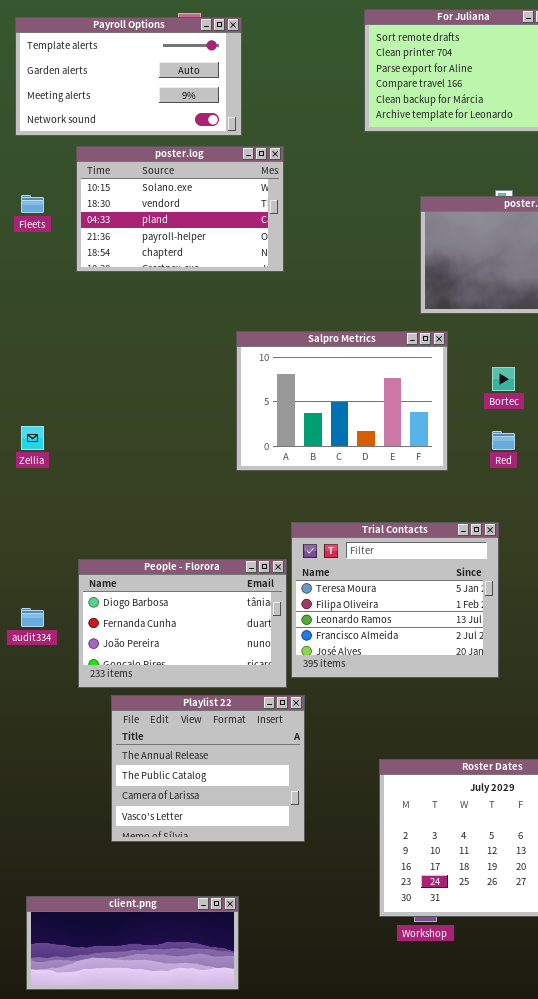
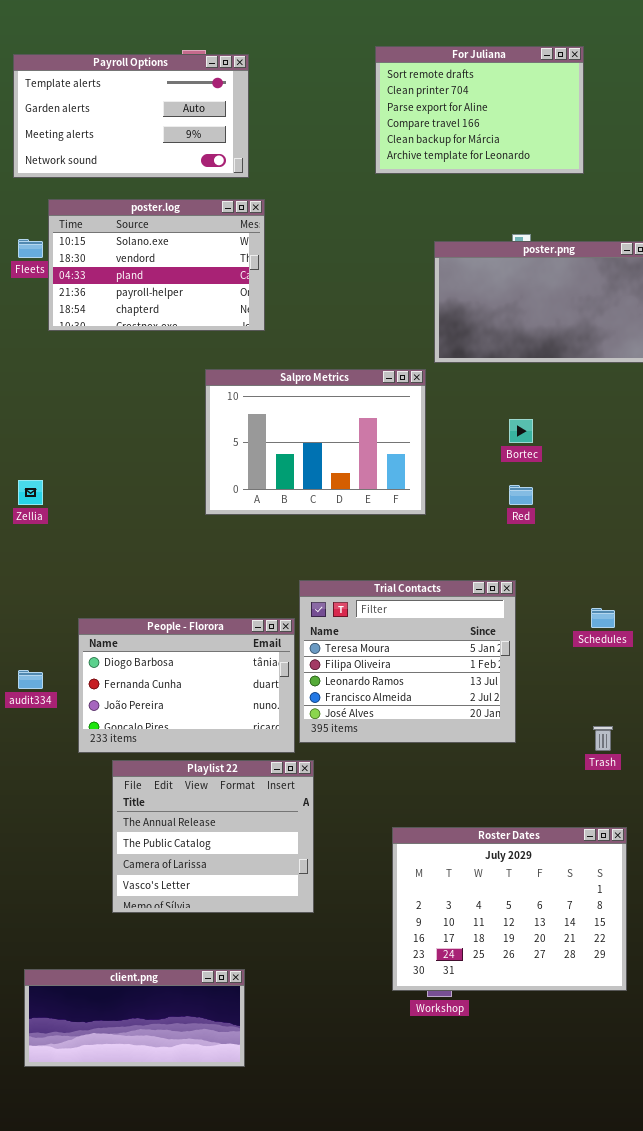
poster.log: [76,146,284,272] -> [48,199,265,331], moved
Salpro Metrics: [236,331,448,471] -> [205,369,426,515], moved

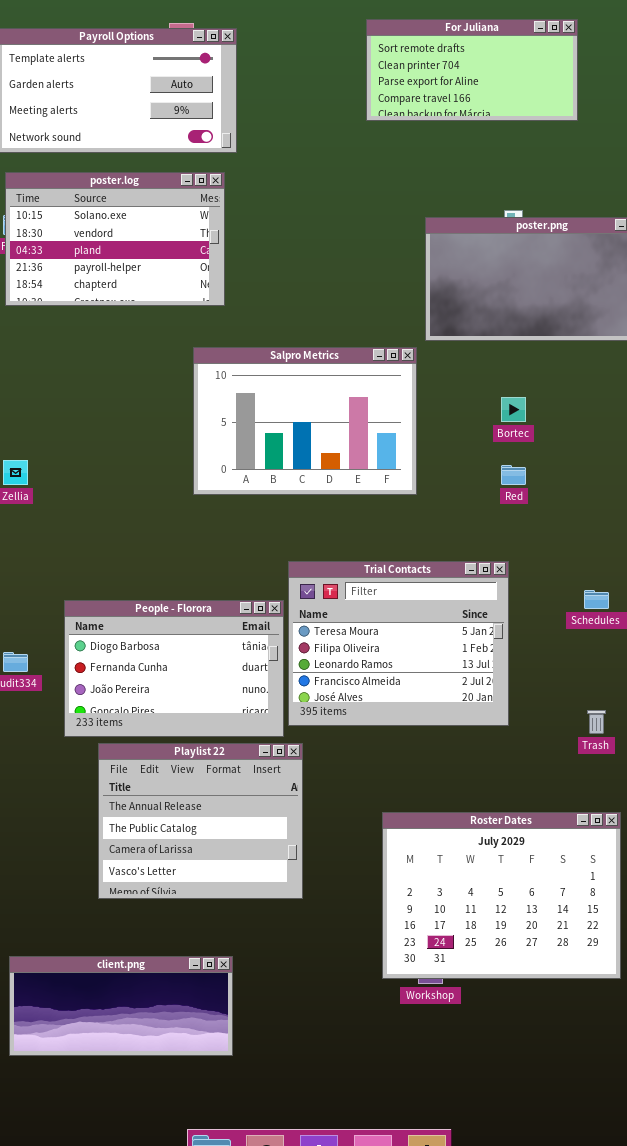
For Juliana: [375,46,584,174] -> [366,19,578,121], resized
poster.log: [48,199,265,331] -> [5,172,225,306], moved

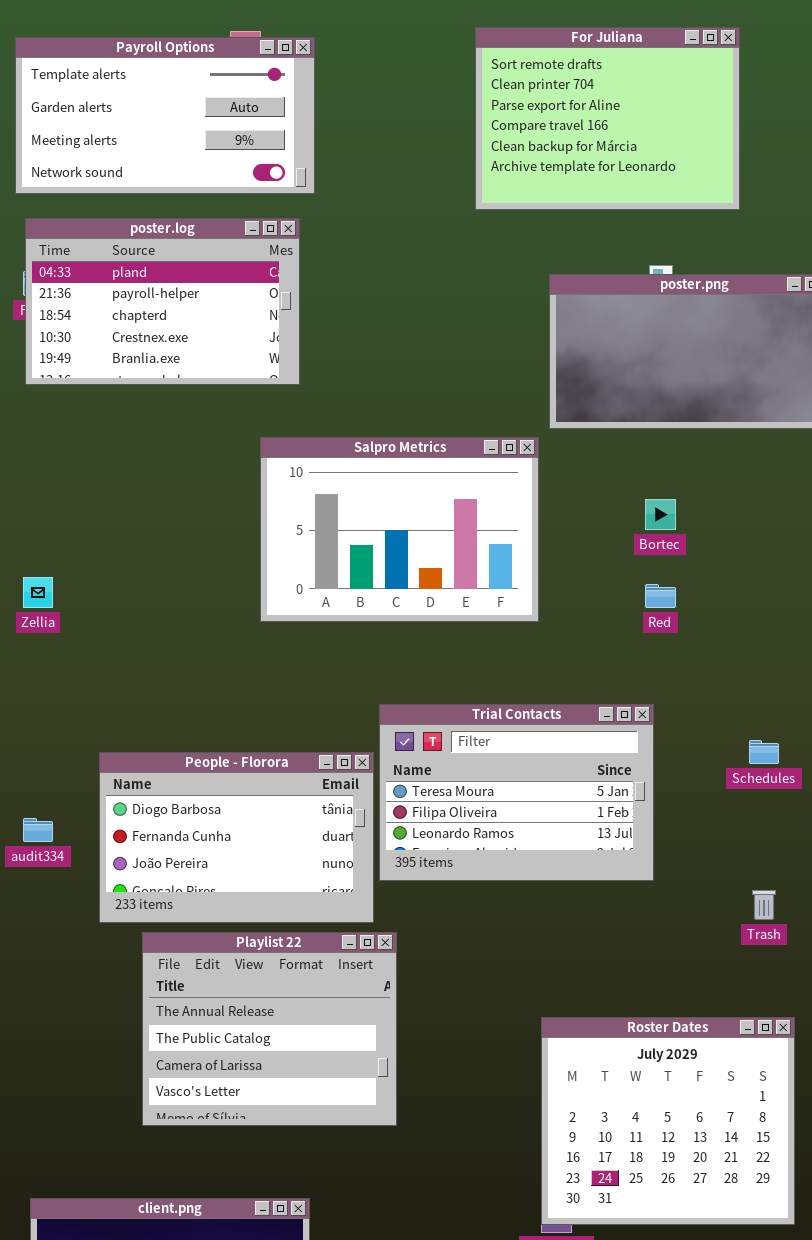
For Juliana: [366,19,578,121] -> [475,27,740,210], resized
poster.log: [5,172,225,306] -> [25,218,300,385], scrolled down 2 rows
Trial Contacts: [288,561,509,726] -> [379,704,654,881], resized
Roster Dates: [382,812,621,979] -> [541,1017,795,1225], resized

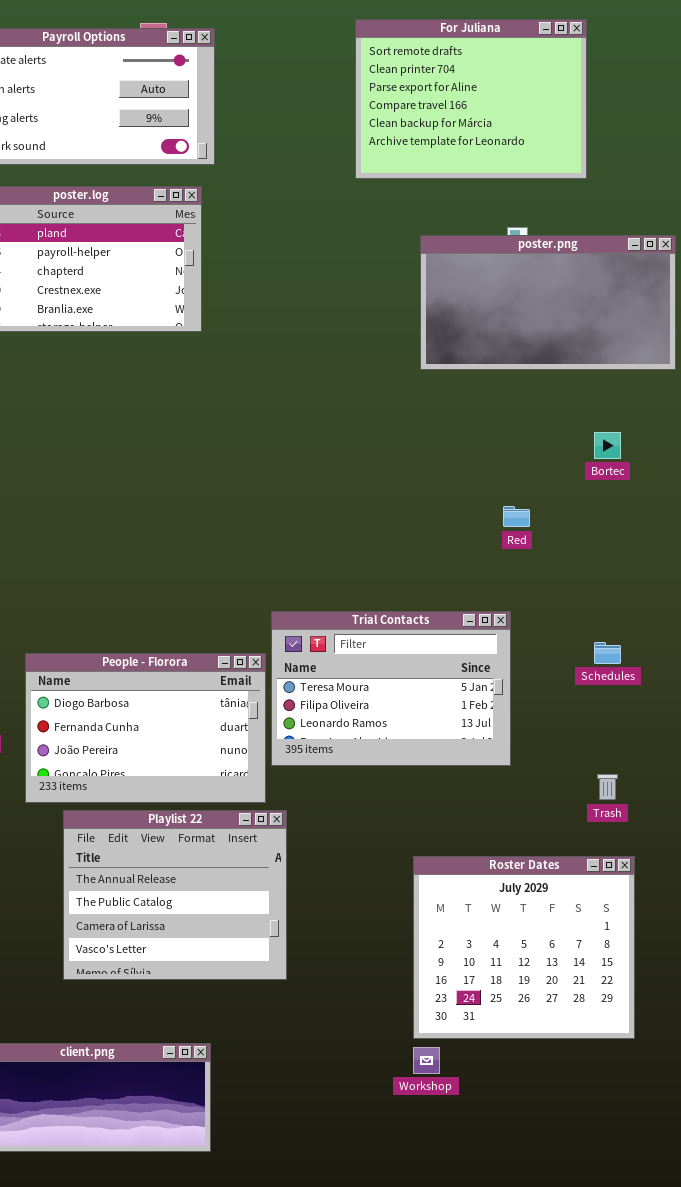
Salpro Metrics: [260,437,539,622] -> none, closed
Bortec: [645,499,676,530] -> [594,432,621,459], moved
Roster Dates: [541,1017,795,1225] -> [413,856,635,1039], moved

